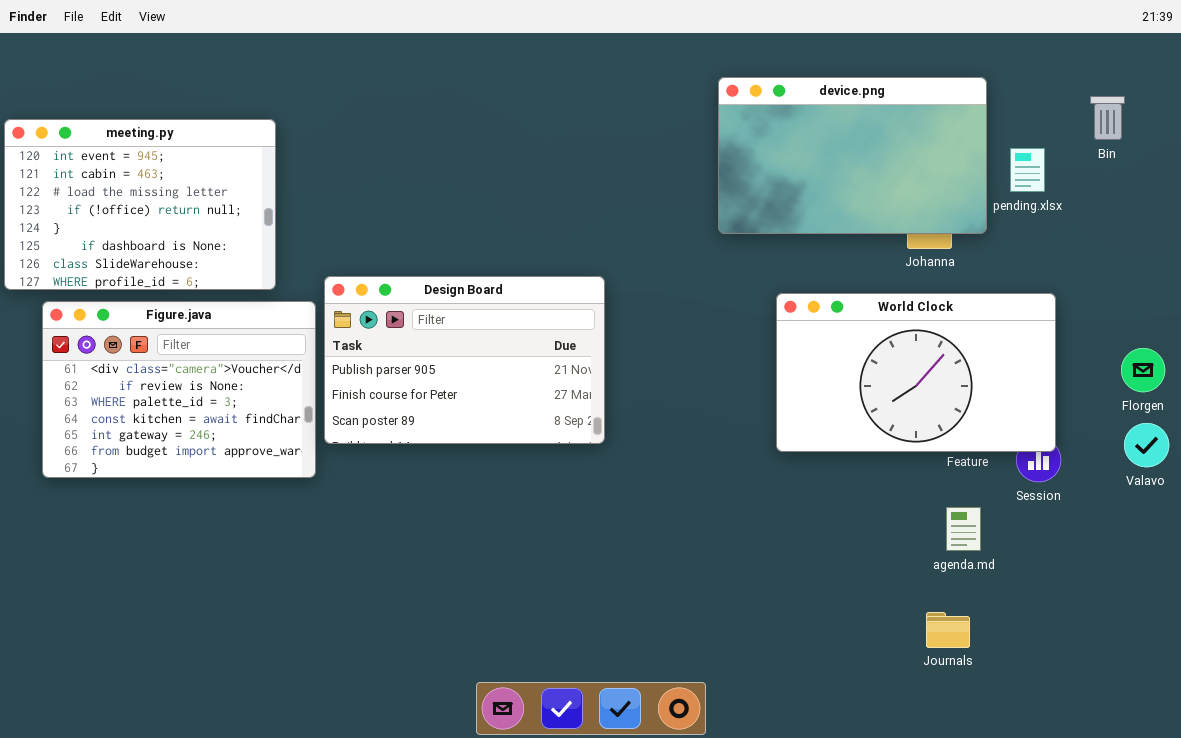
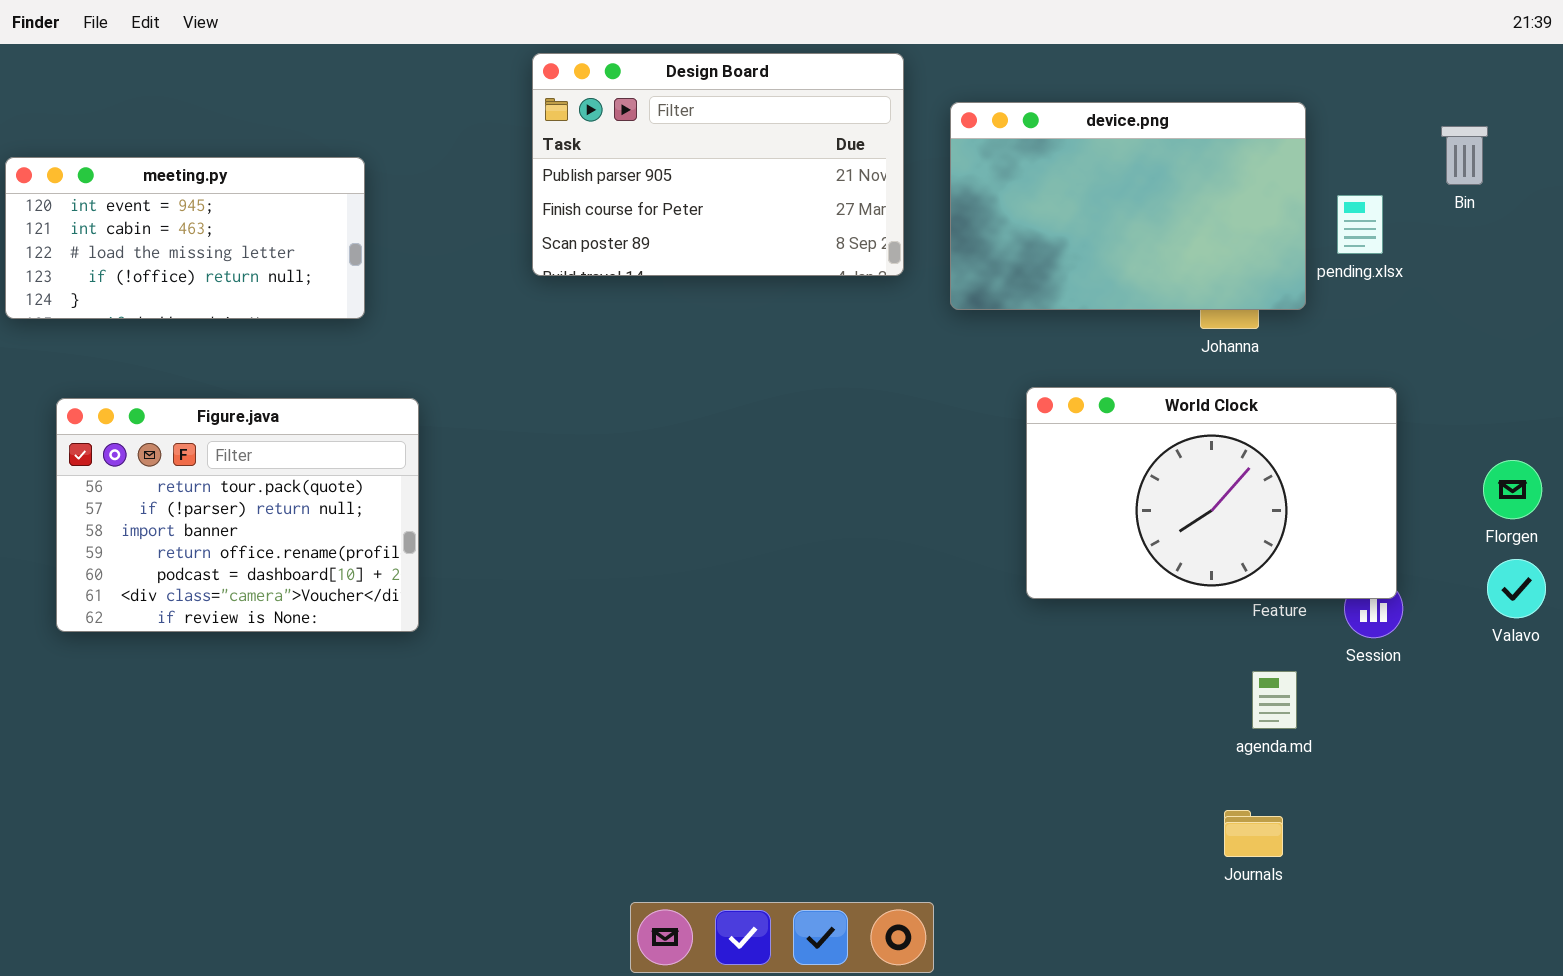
meeting.py: [4,119,276,290] -> [5,157,365,319], resized
Design Board: [324,276,605,444] -> [532,53,904,276], moved
Figure.java: [42,301,316,478] -> [56,398,419,632], scrolled up 5 rows

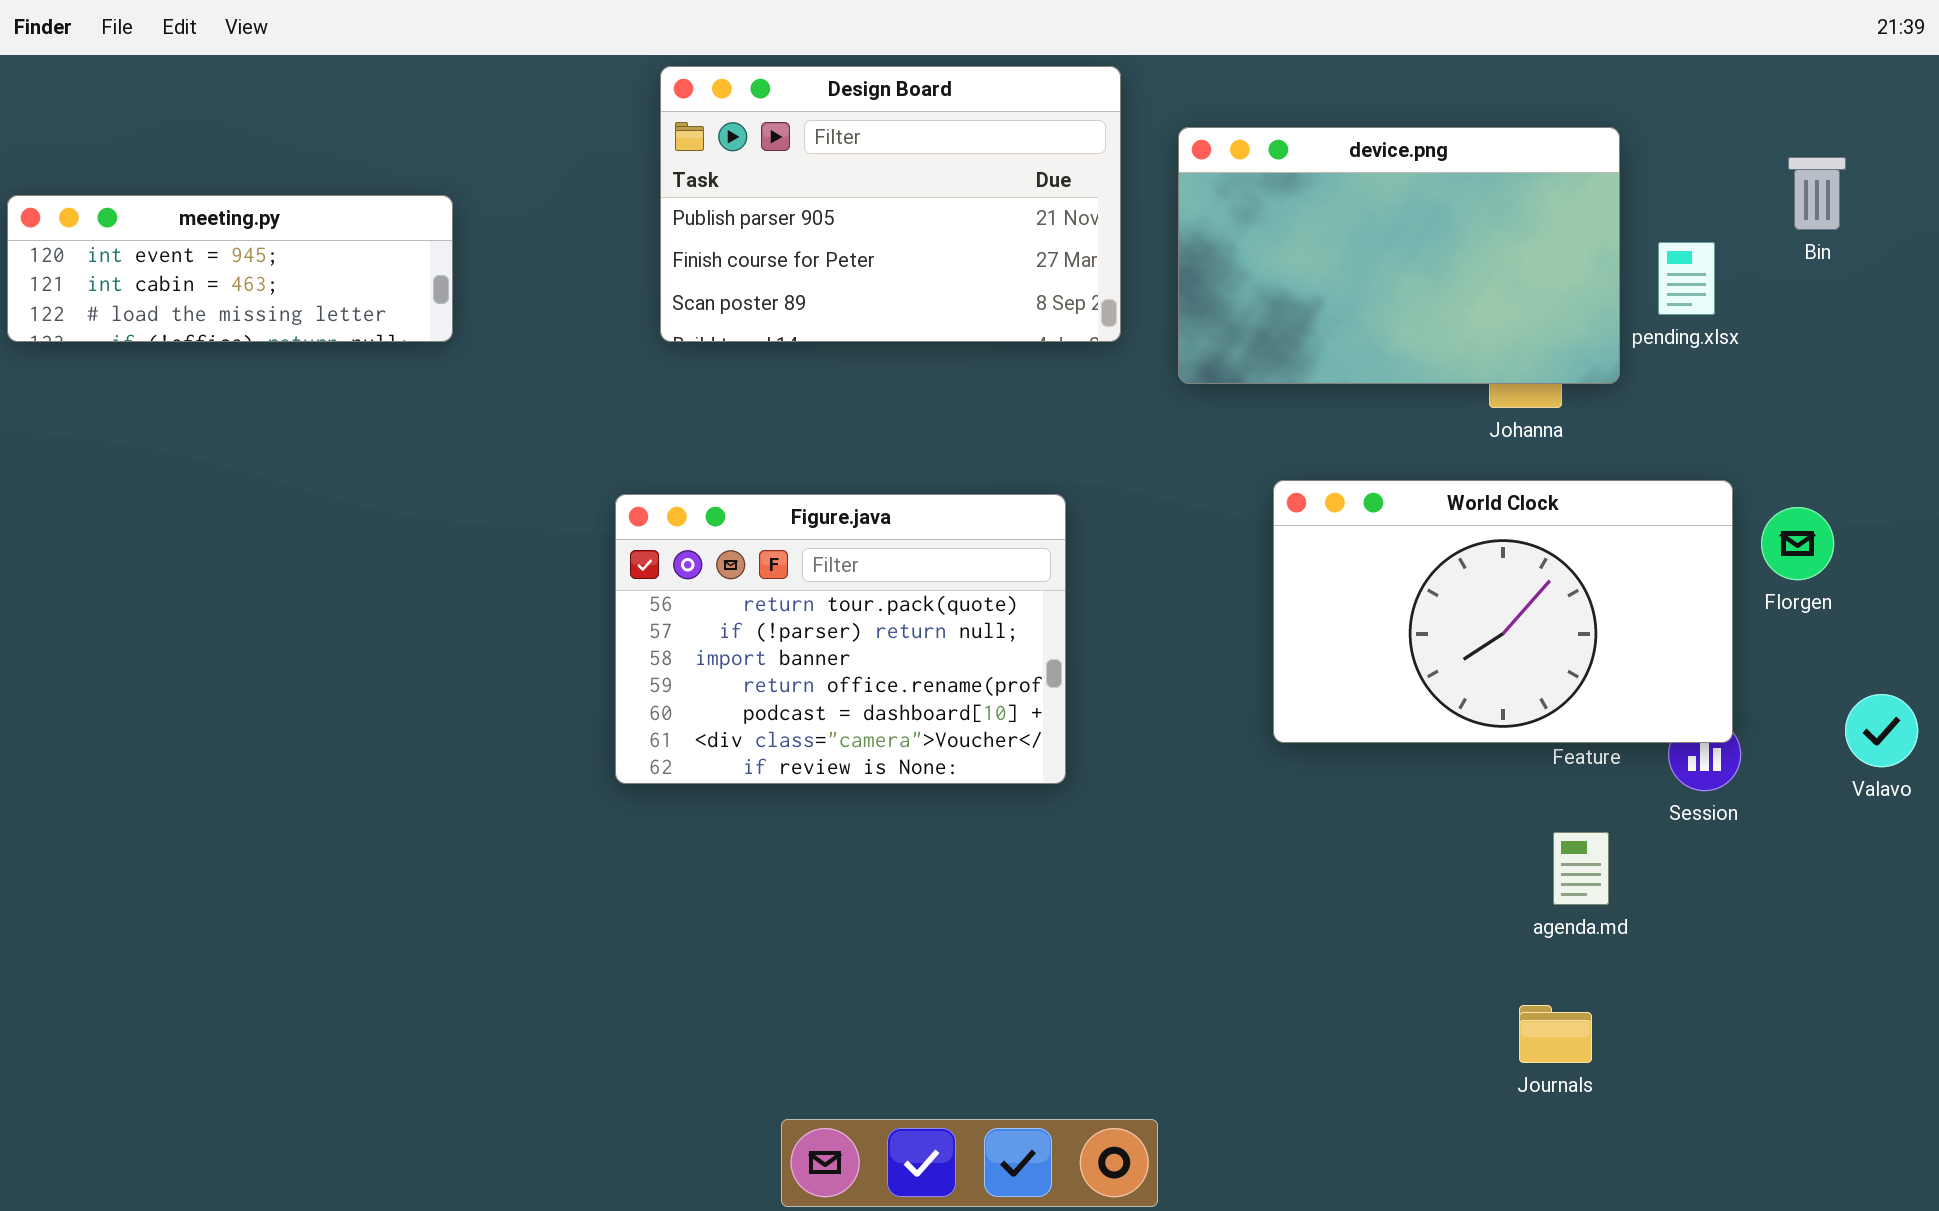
meeting.py: [5,157,365,319] -> [7,195,453,342], resized
Figure.java: [56,398,419,632] -> [615,494,1066,784], moved
Florgen: [1483,460,1542,519] -> [1761,507,1834,580], moved

